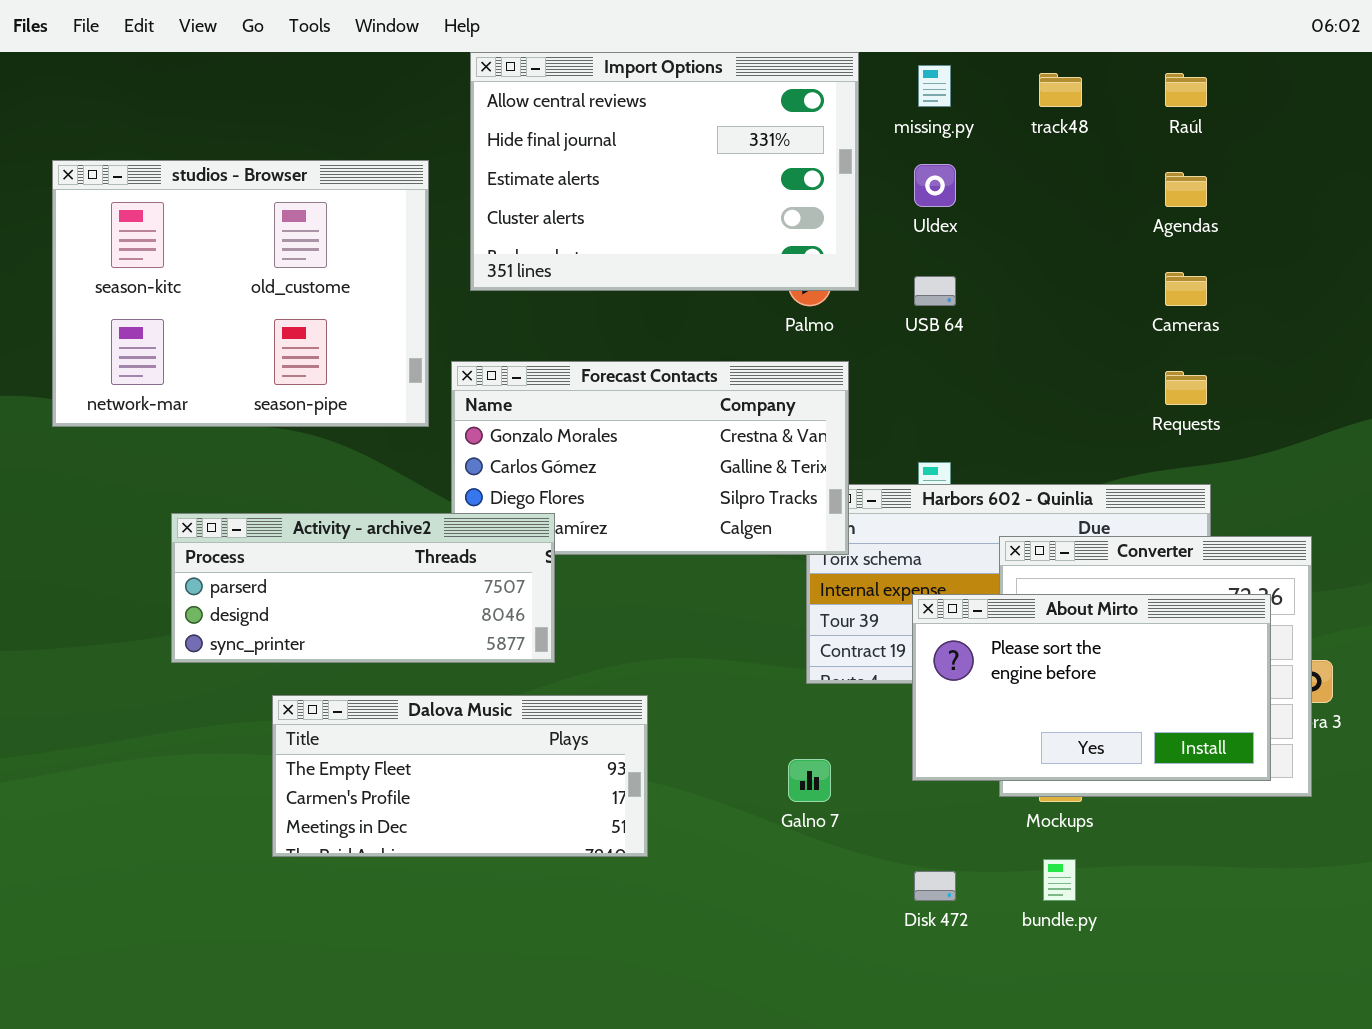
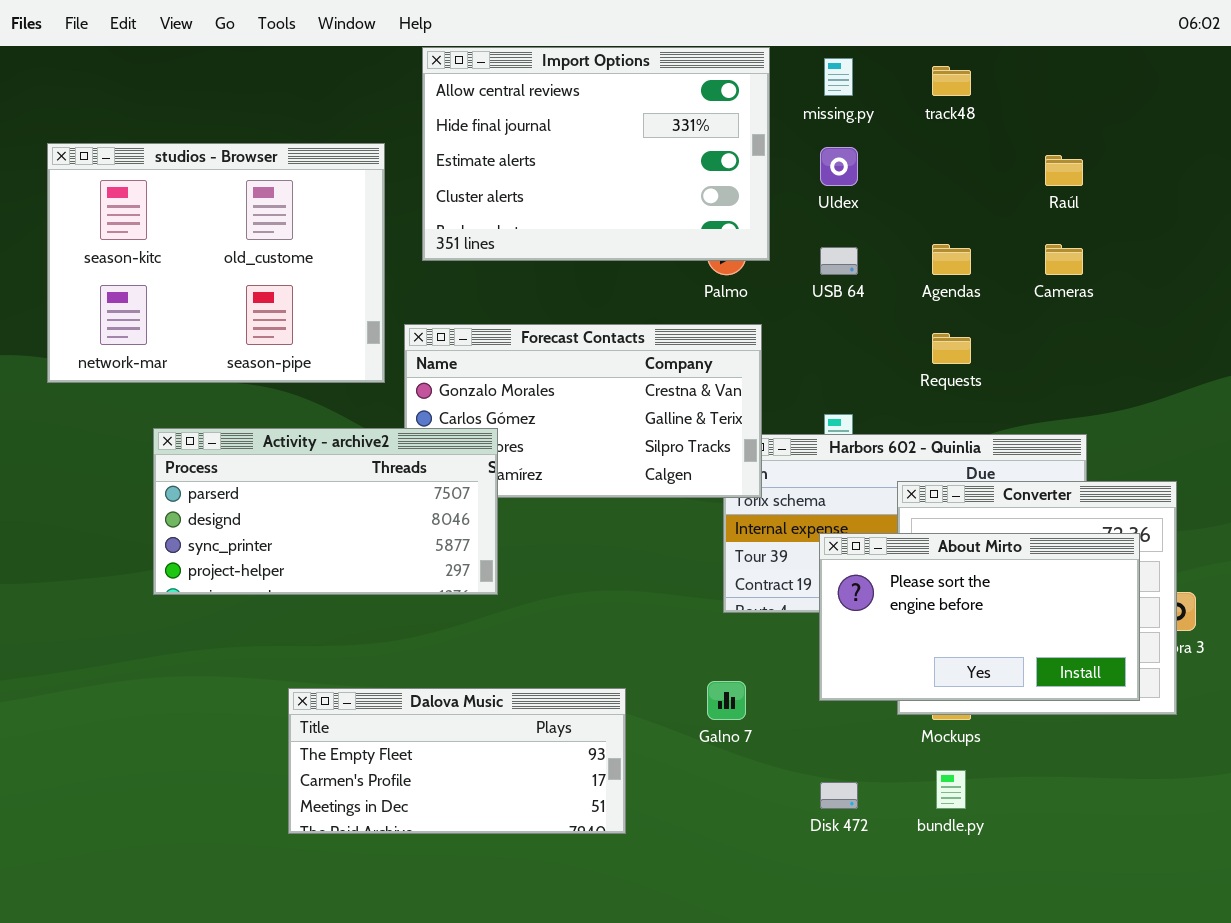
Raúl: [1165,73,1207,107] -> [1045,155,1083,186], moved
Agendas: [1165,172,1207,207] -> [932,244,971,275], moved
Requests: [1165,371,1207,405] -> [932,333,971,364], moved
Activity - archive2: [171,513,555,663] -> [153,428,498,595], resized
Dalova Music: [272,695,648,857] -> [288,688,626,834], moved

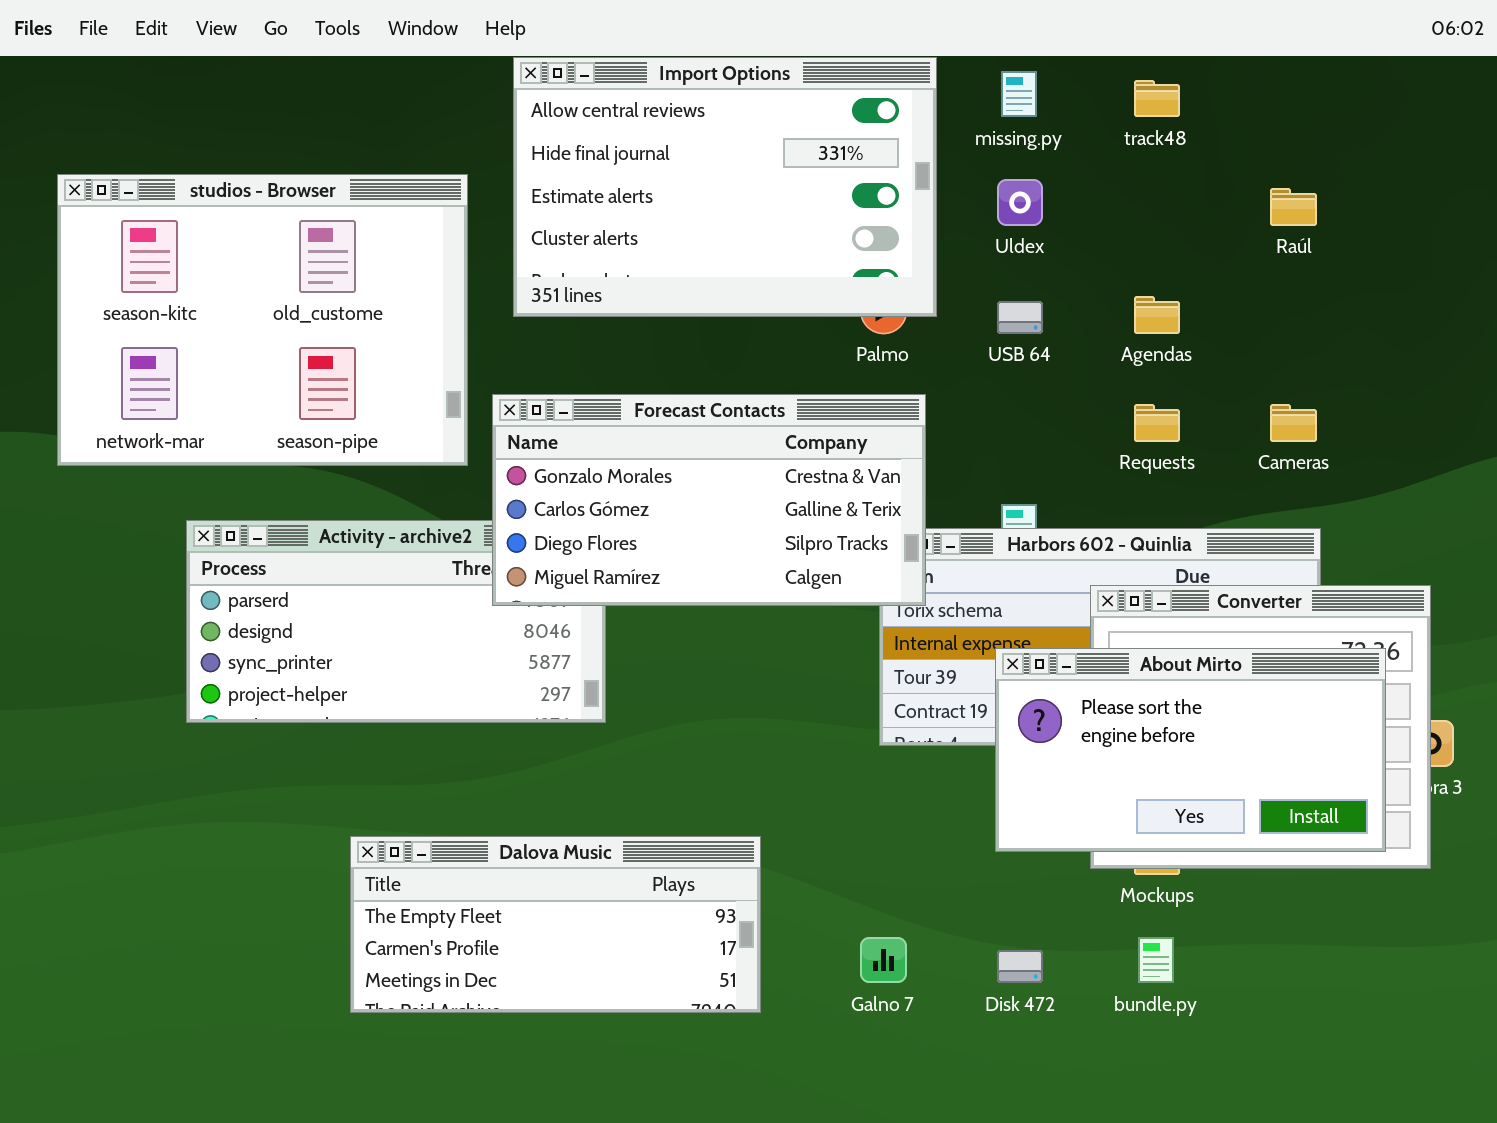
Cameras: [1045,244,1083,275] -> [1270,404,1317,442], moved
Forecast Contacts: [404,324,762,498] -> [492,394,926,606], raised
Galno 7: [707,681,746,720] -> [860,937,907,983], moved

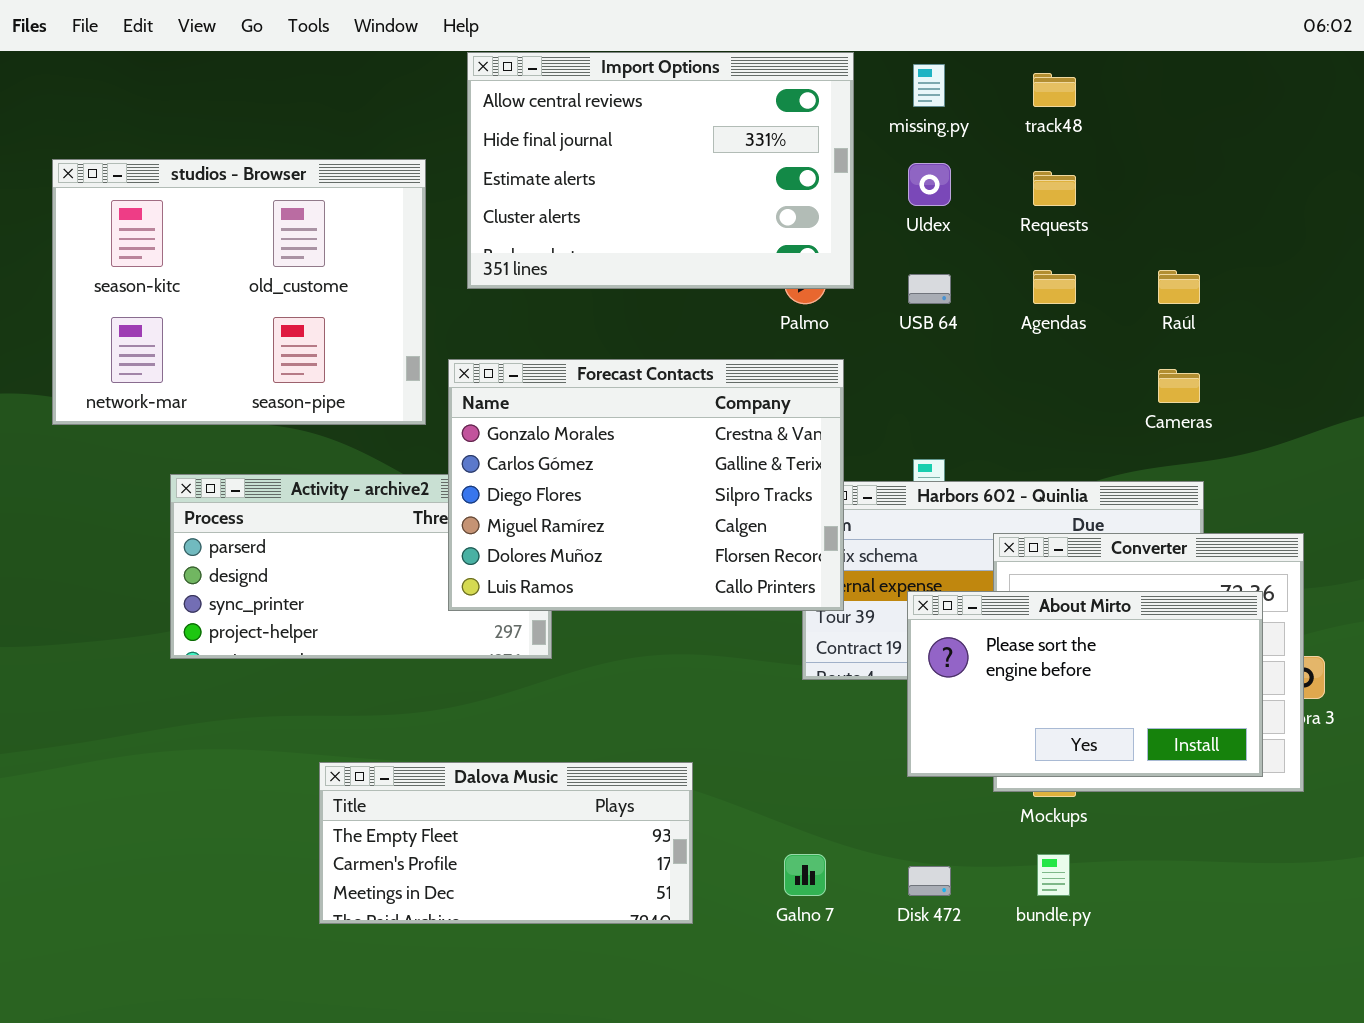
Raúl: [1270,188,1317,226] -> [1158,270,1200,304], moved
Forecast Contacts: [492,394,926,606] -> [448,359,844,611], resized
Requests: [1134,404,1180,442] -> [1033,171,1076,206], moved

